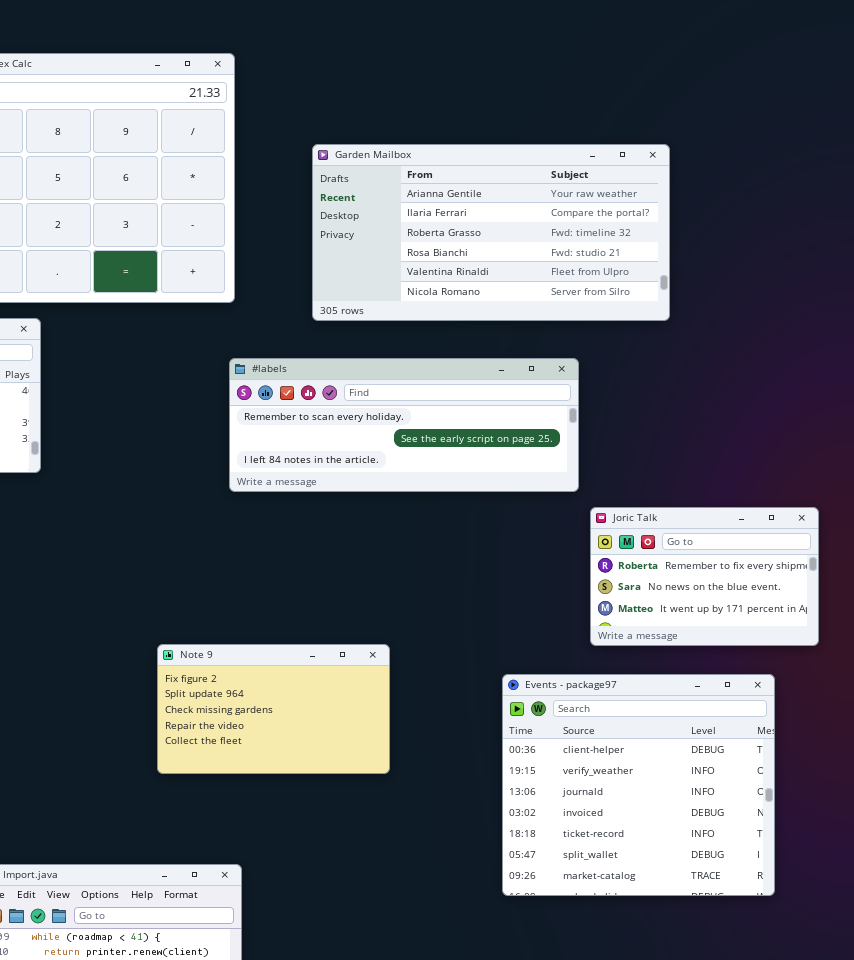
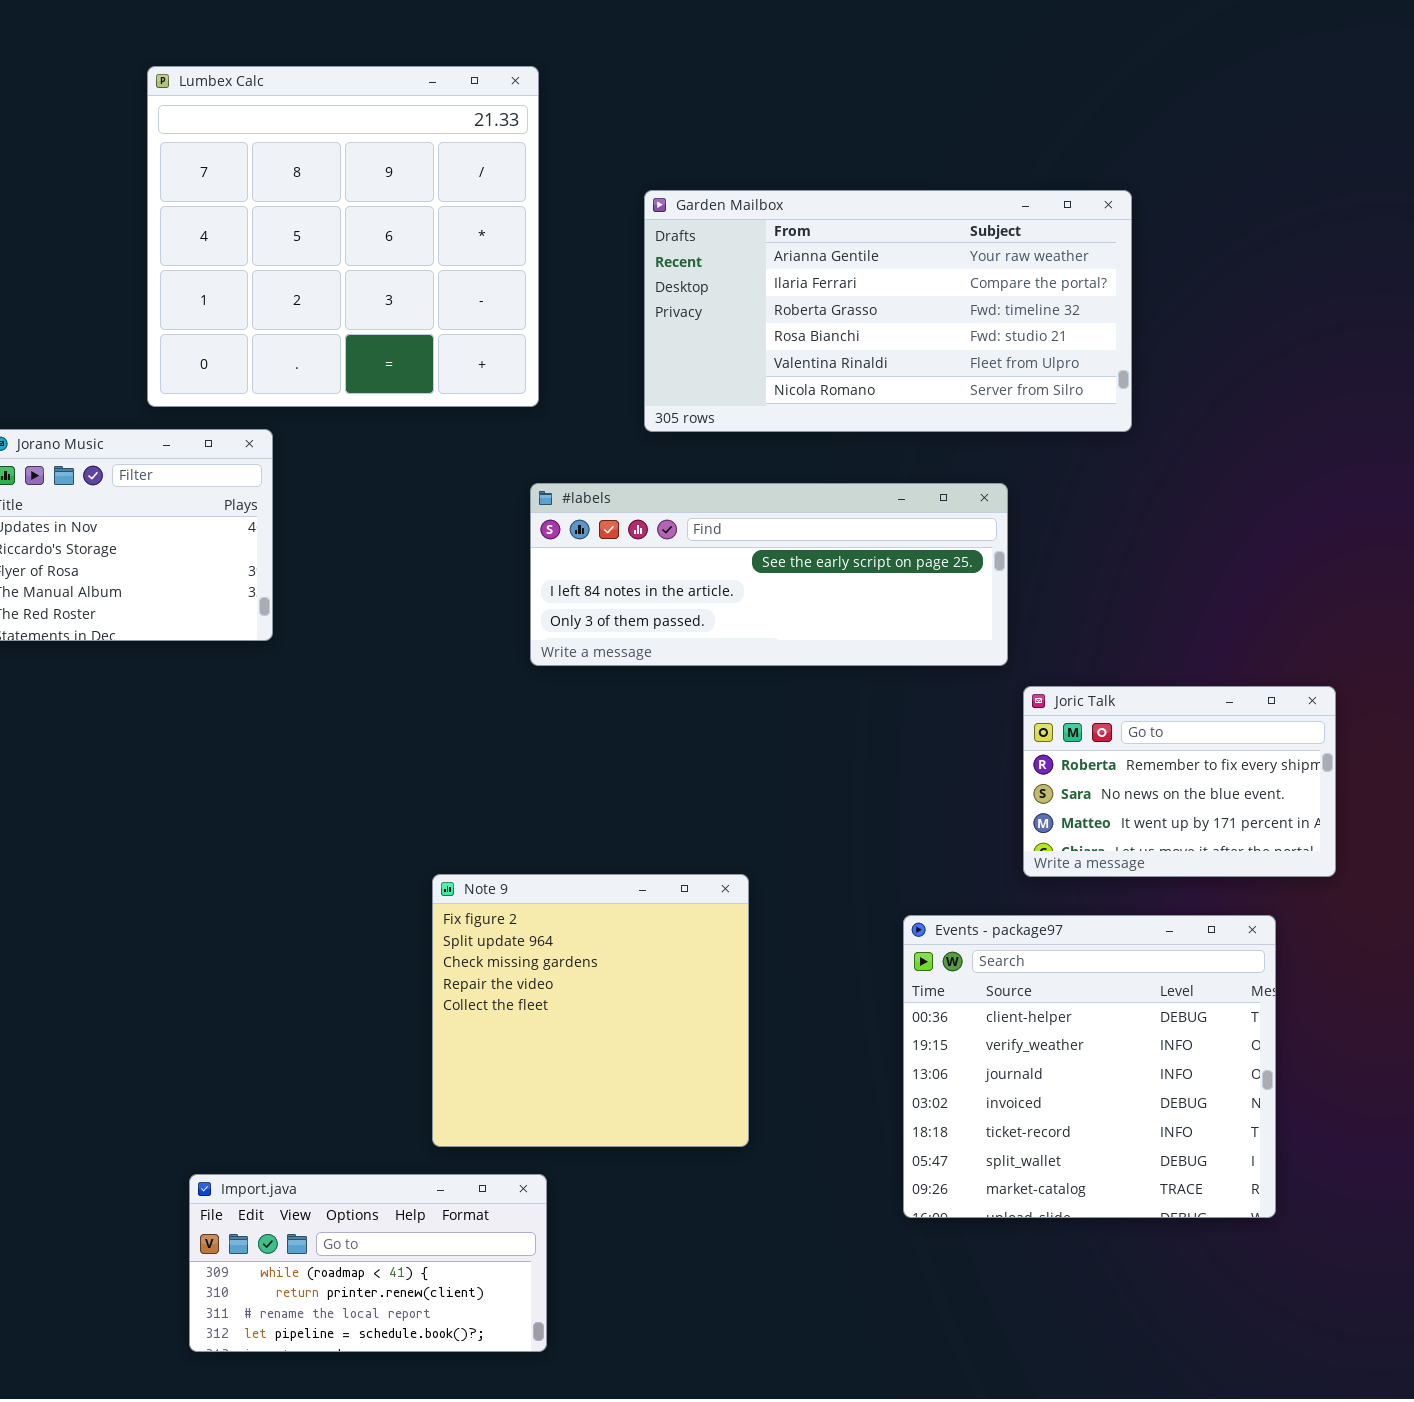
#labels: [229,358,579,492] -> [530,483,1008,666], scrolled down 1 row
Note 9: [157,644,390,774] -> [432,874,749,1147], resized

